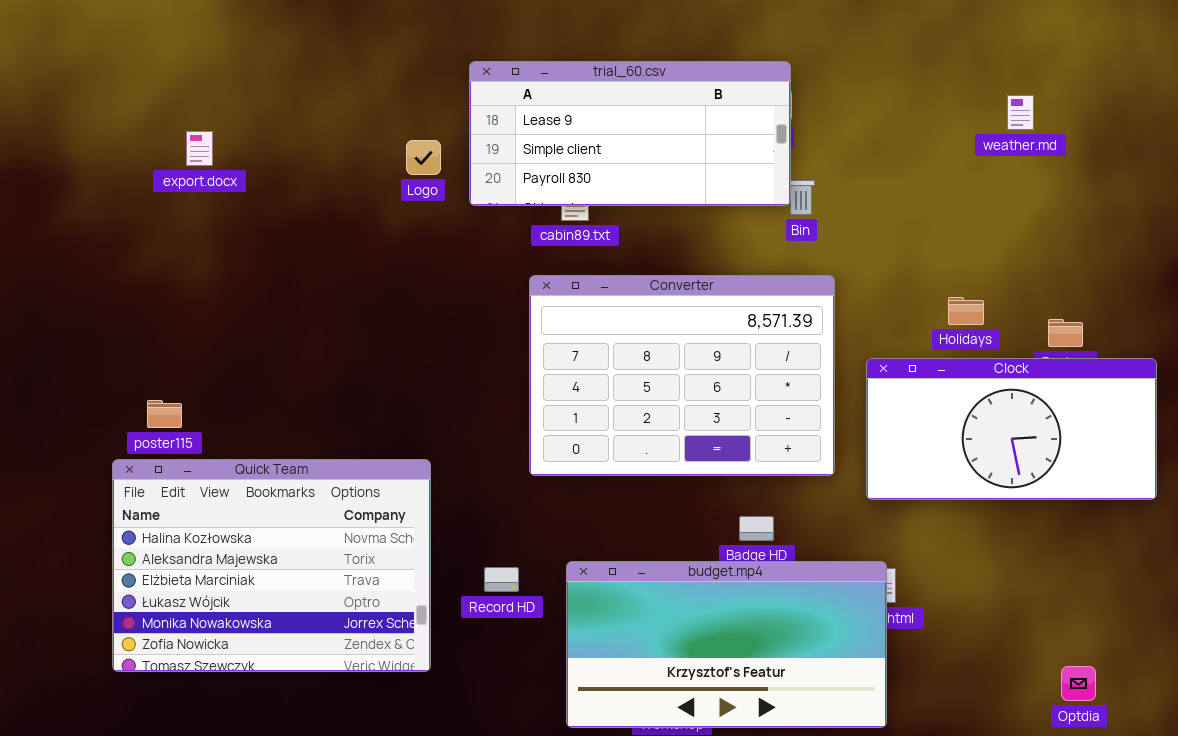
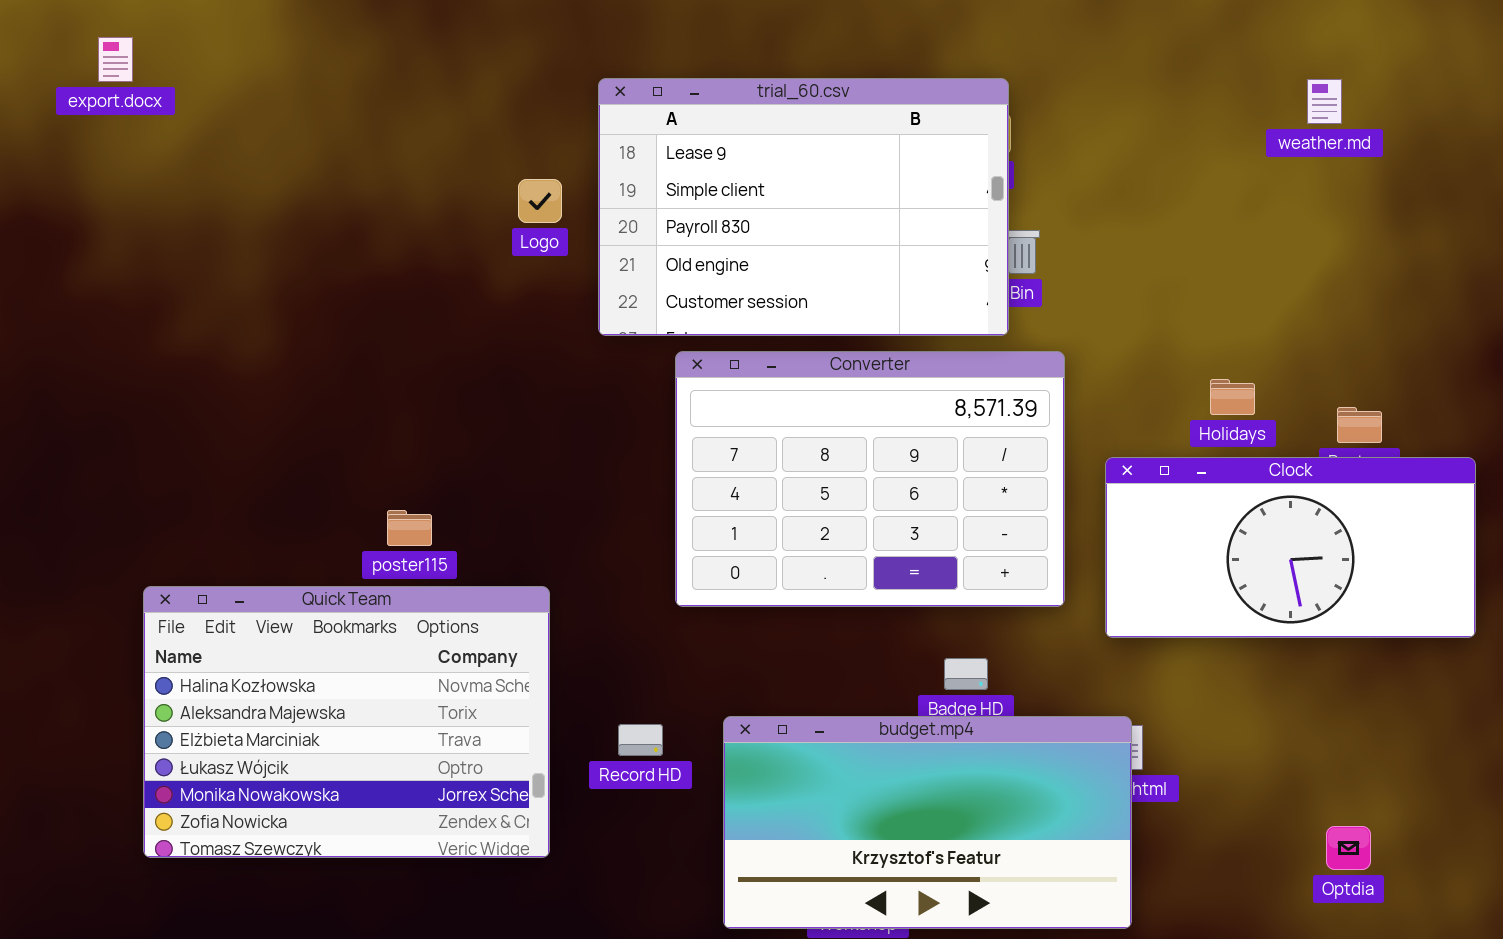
trial_60.csv: [469,61,791,206] -> [598,78,1009,336], resized
weather.md: [1007,95,1034,130] -> [1307,79,1342,124], moved
export.docx: [186,131,213,166] -> [98,37,133,82], moved
poster115: [147,400,182,428] -> [387,510,432,546], moved
Optdia: [1061,666,1096,701] -> [1326,826,1371,870], moved

